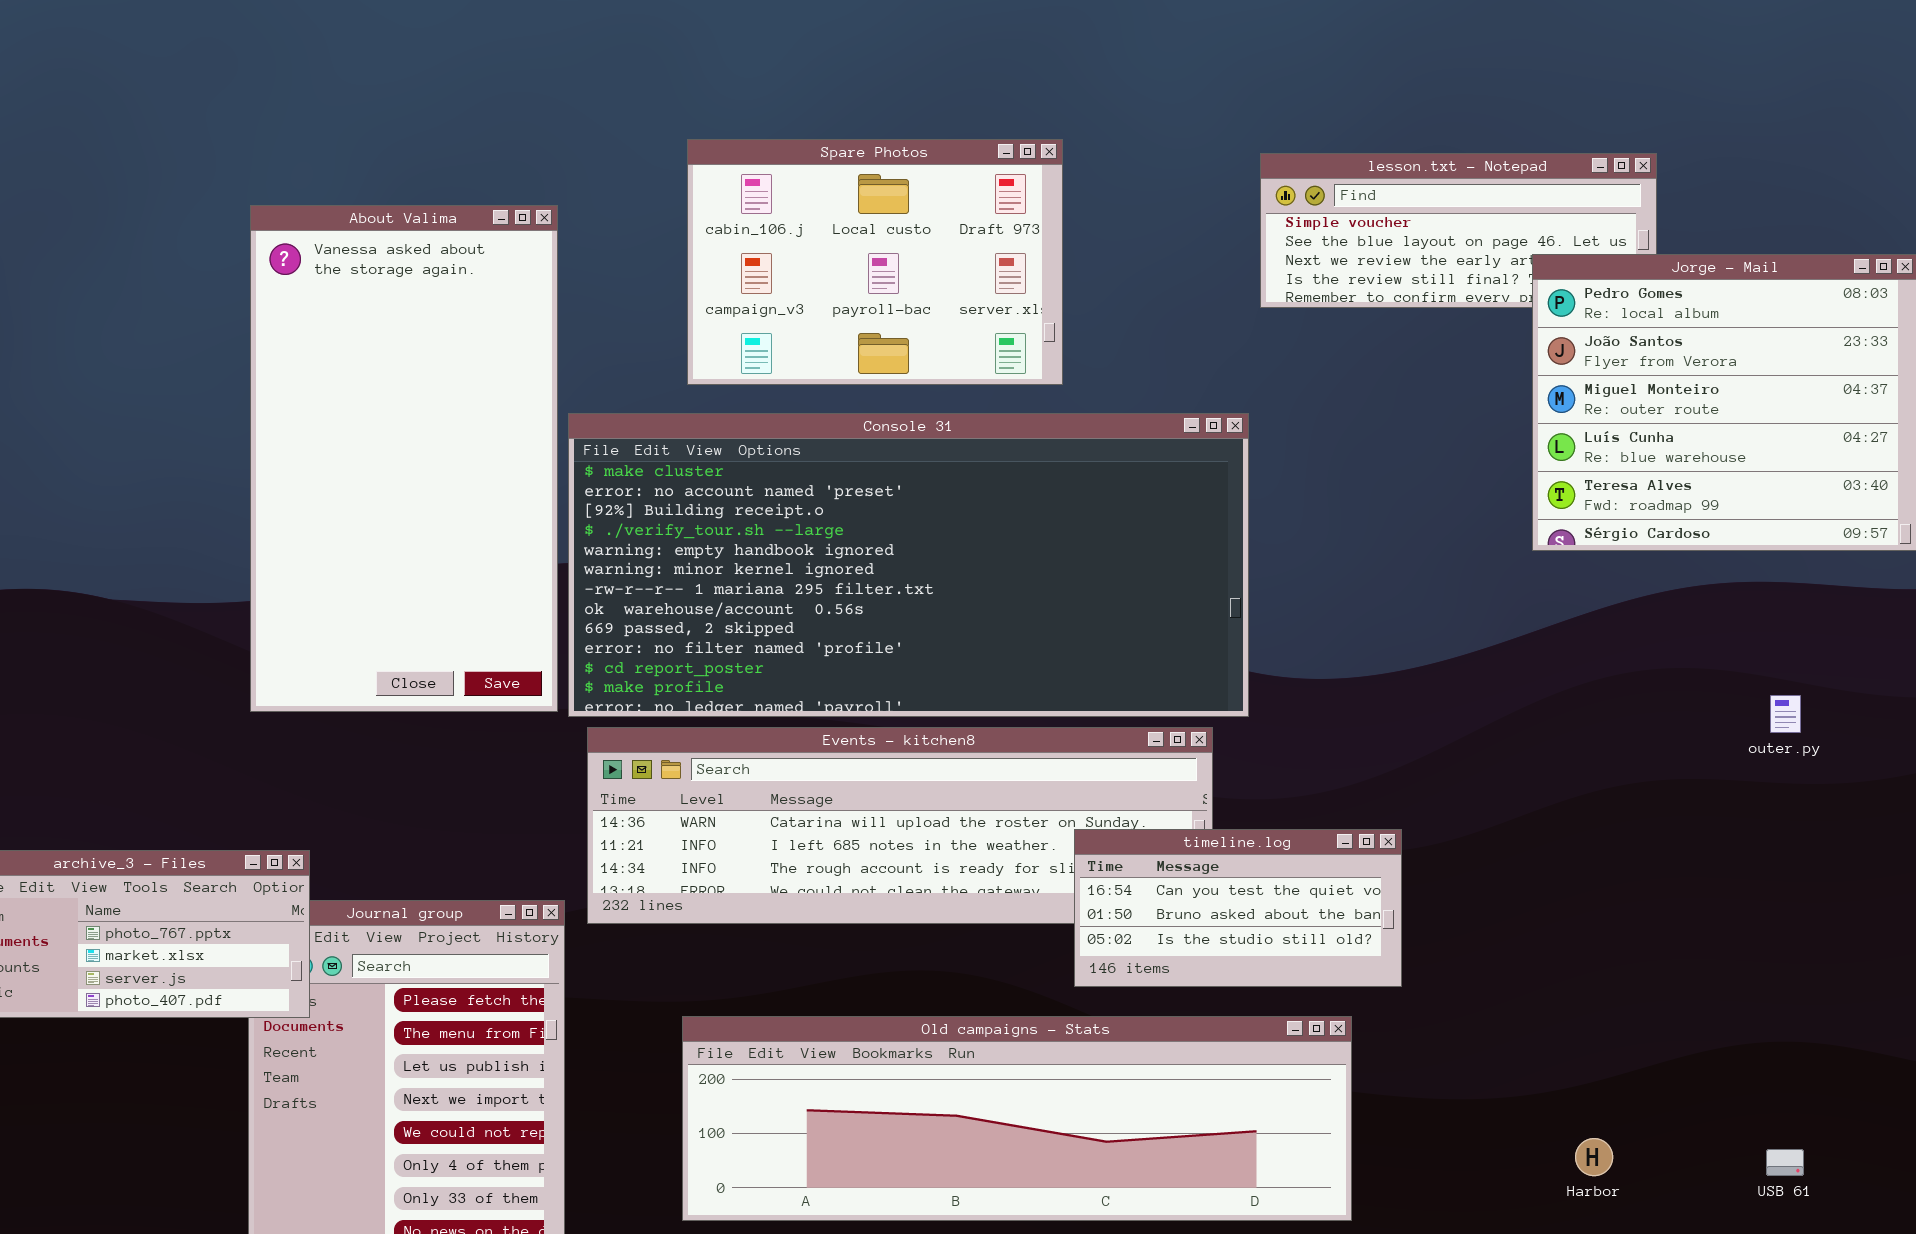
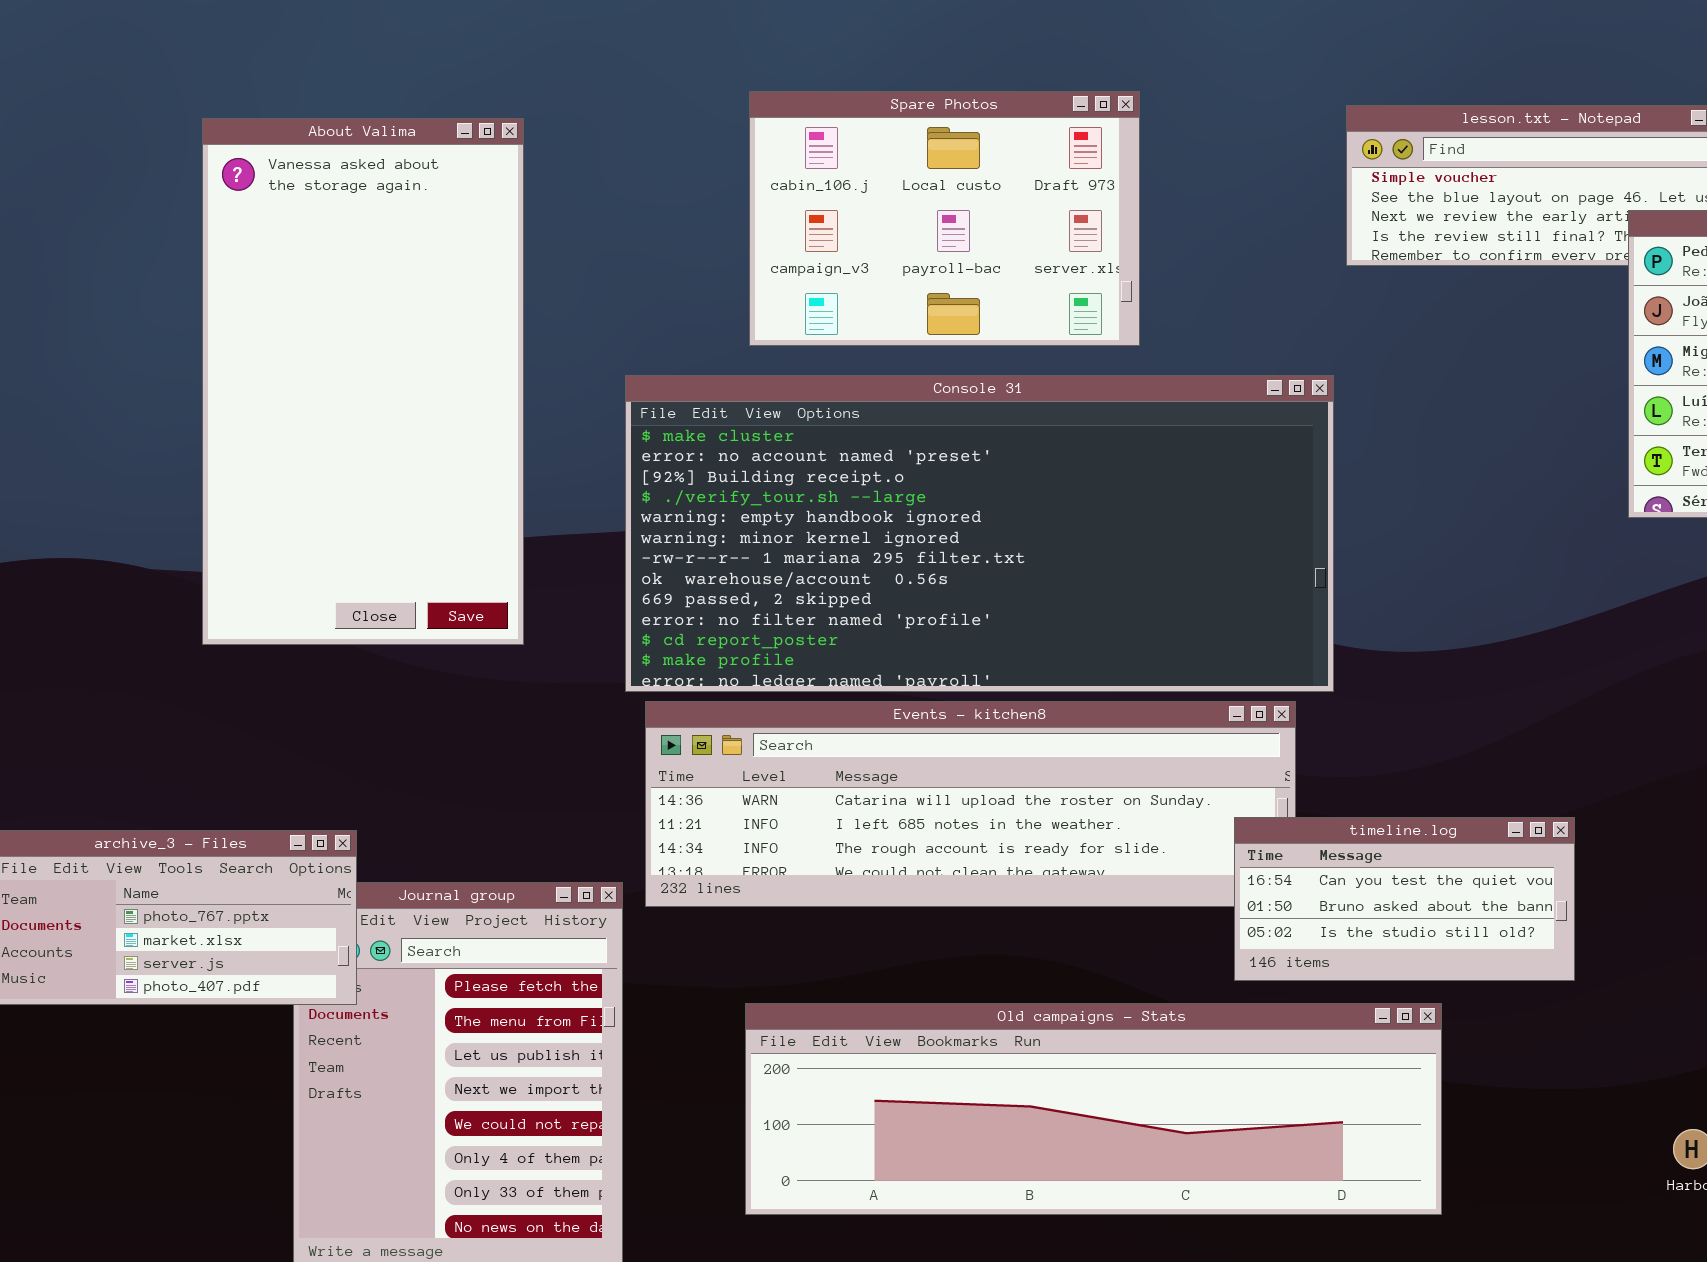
About Valima: [250,205,558,712] -> [202,118,524,645], moved
timeline.log: [1074,829,1402,987] -> [1234,817,1575,981], moved

